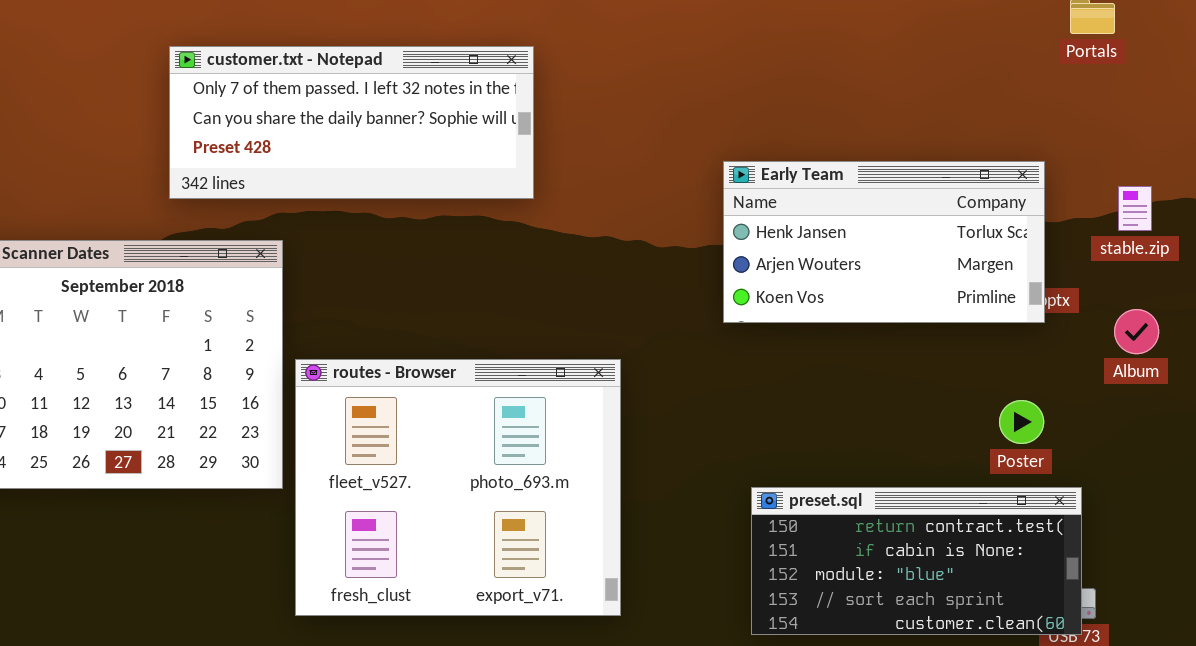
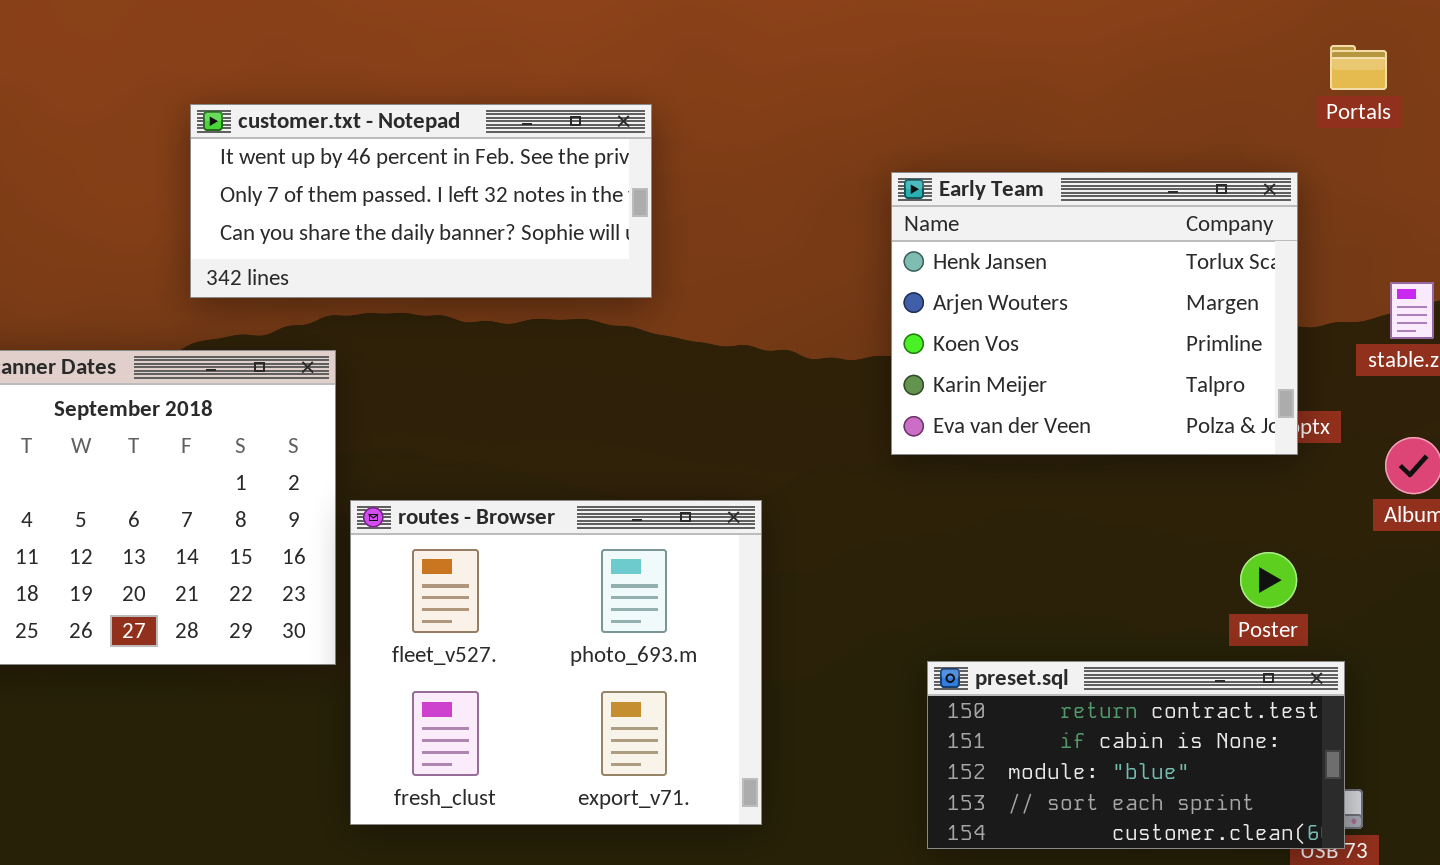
customer.txt - Notepad: [169,46,534,199] -> [190,104,652,298], scrolled up 1 row
Early Team: [723,161,1045,323] -> [891,172,1298,455], resized

